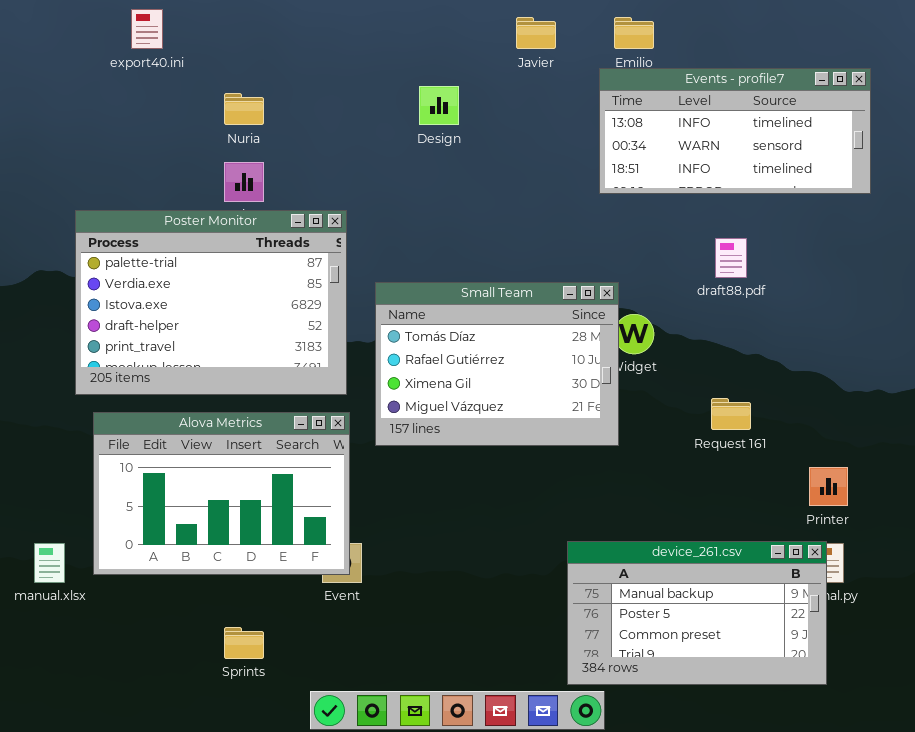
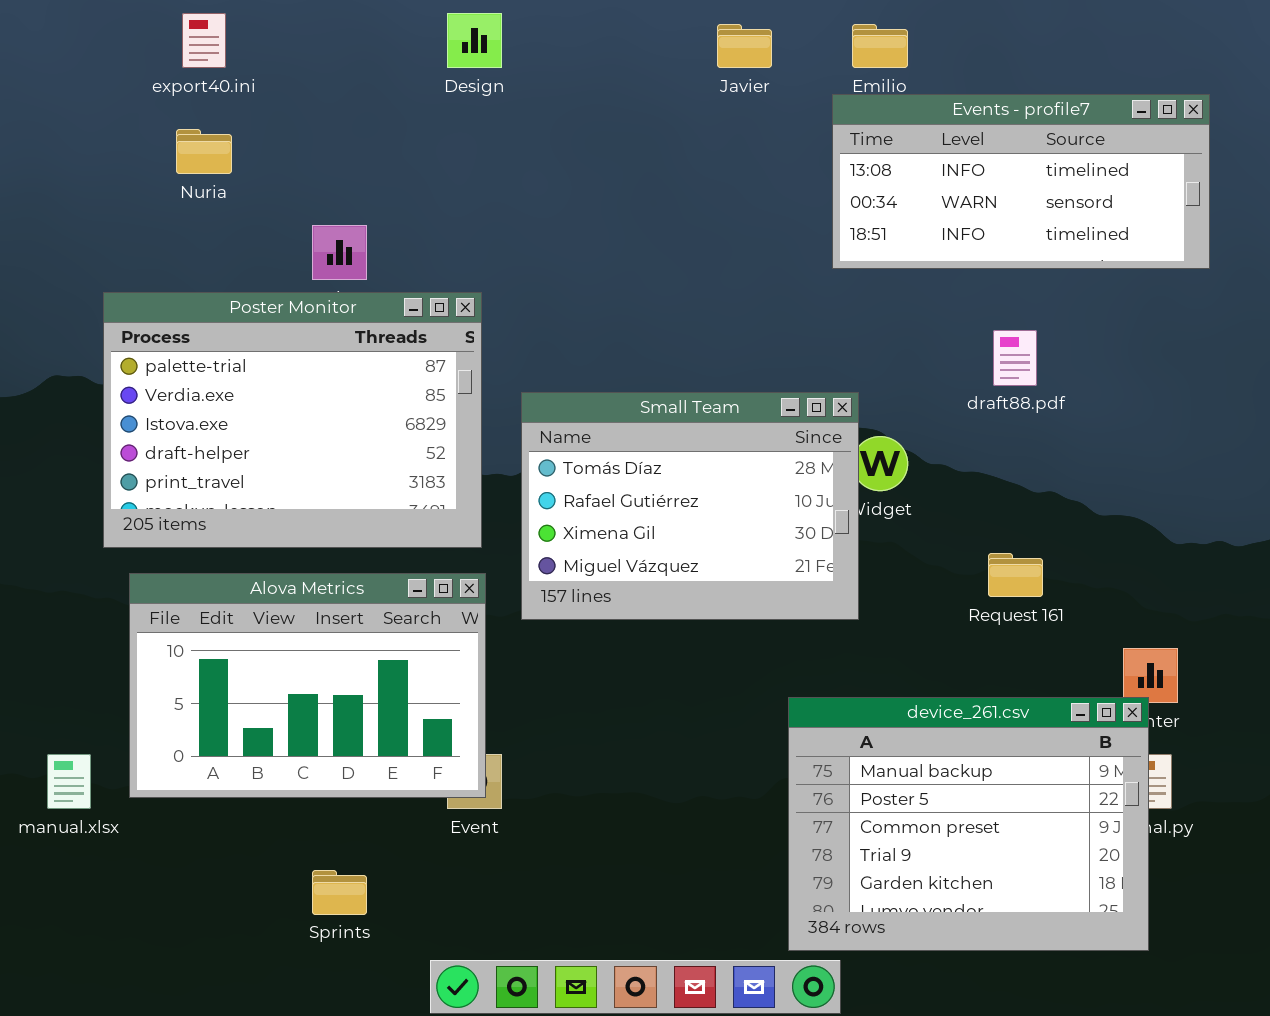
Design: [419,86,459,125] -> [447,13,502,68], moved
Nuria: [224,93,264,125] -> [176,129,232,174], moved
device_261.csv: [567,541,827,685] -> [788,697,1149,951], resized

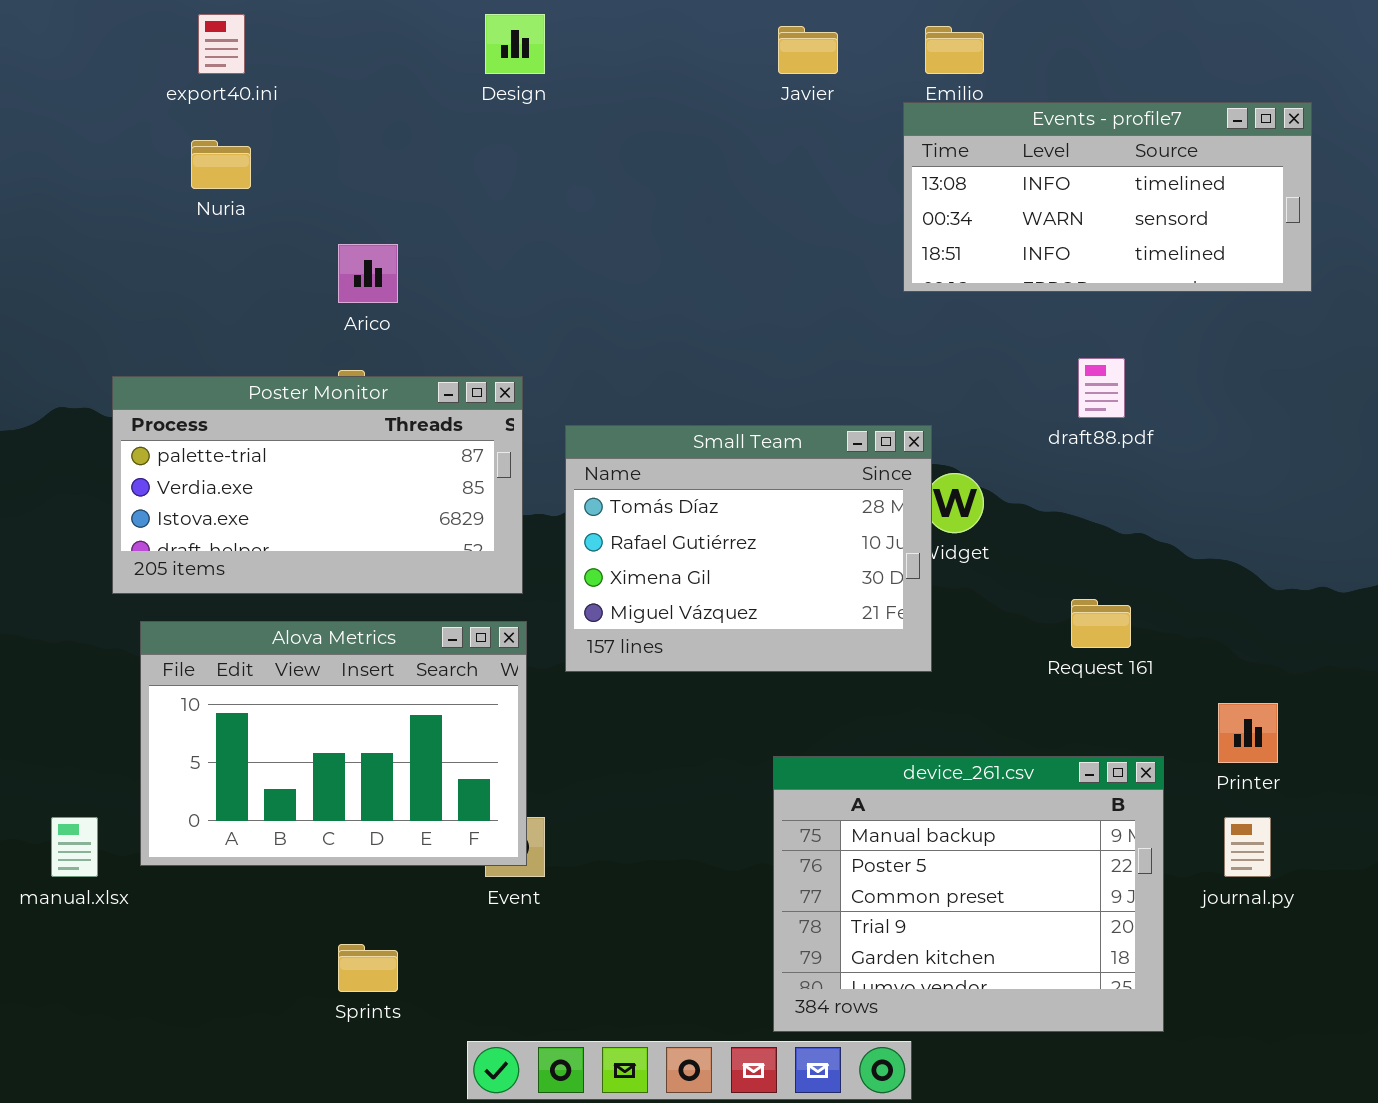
Poster Monitor: [103,292,482,548] -> [112,376,523,594], resized
device_261.csv: [788,697,1149,951] -> [773,756,1164,1032], moved

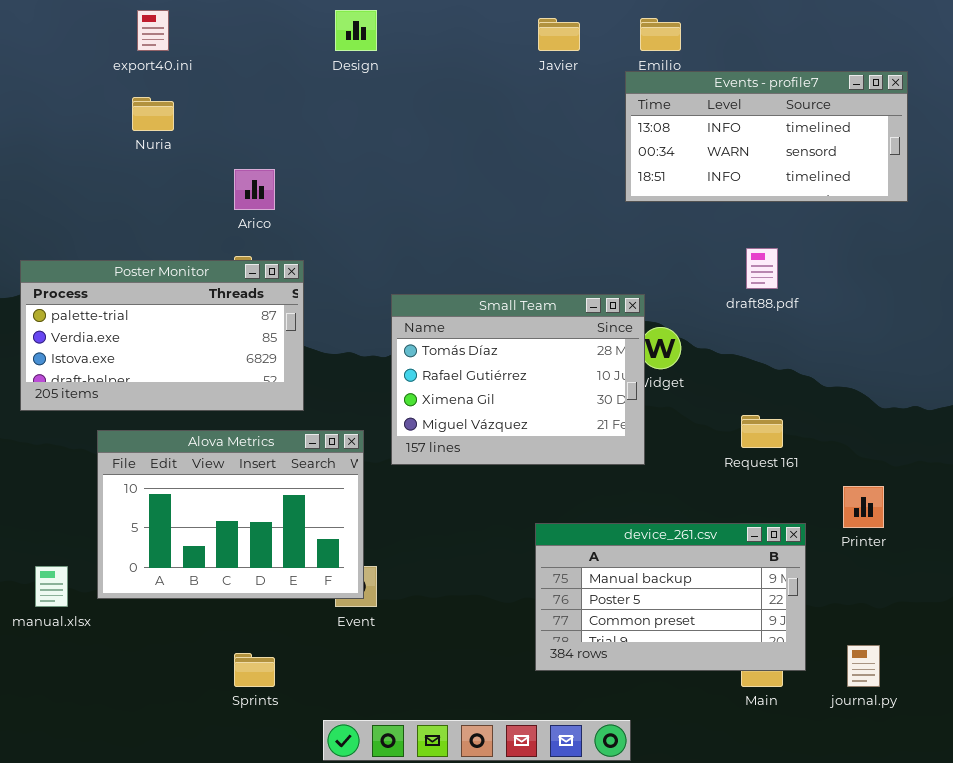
Poster Monitor: [112,376,523,594] -> [20,260,304,411], moved
device_261.csv: [773,756,1164,1032] -> [535,523,806,671], resized
journal.py: [1224,817,1271,877] -> [847,645,880,687], moved

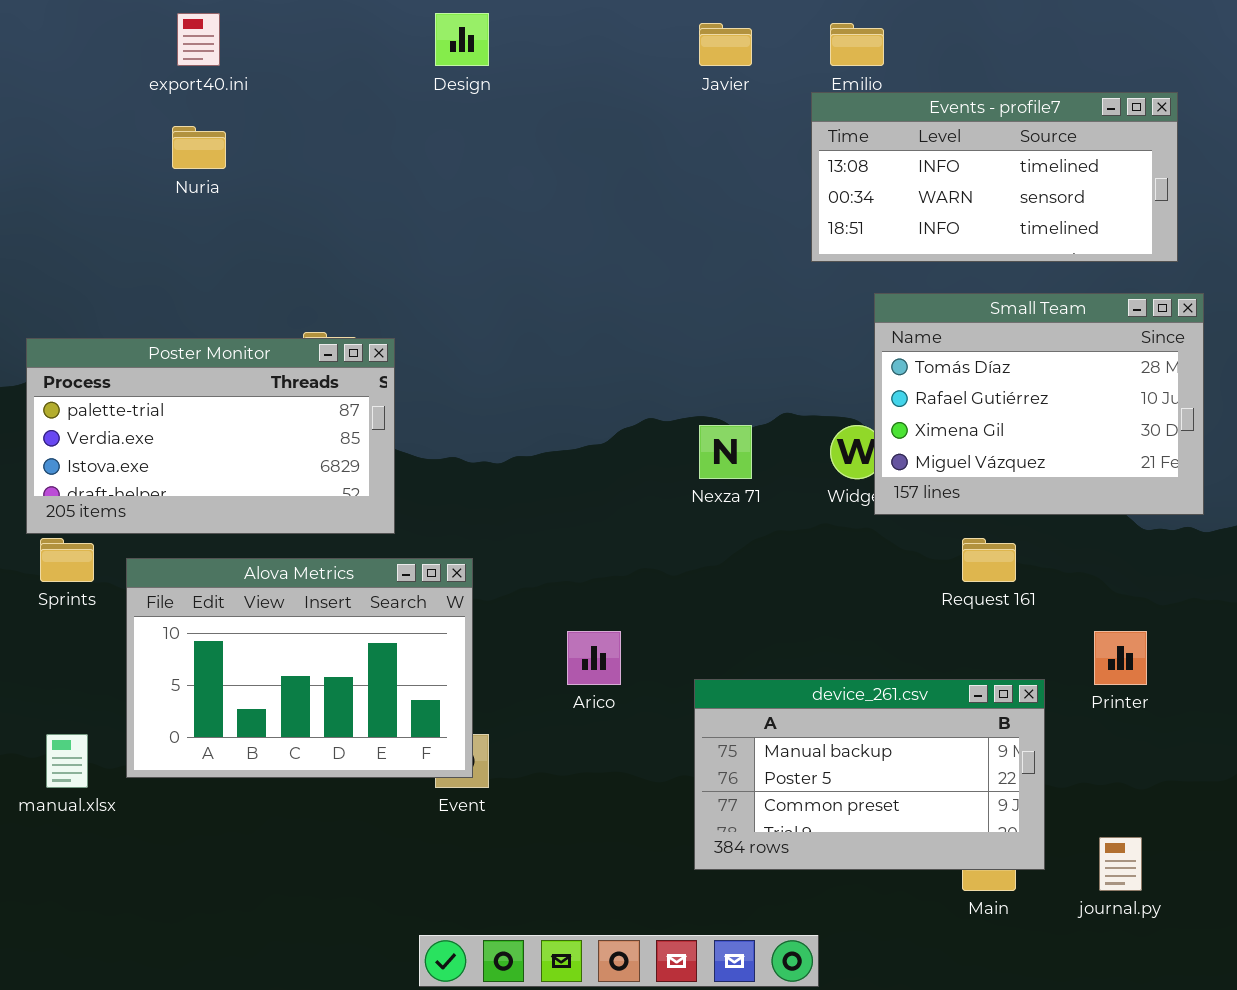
Arico: [234,169,275,210] -> [567,631,621,685], moved
Small Team: [391,294,645,465] -> [874,293,1204,515], moved
Sprints: [234,653,275,687] -> [40,538,94,582], moved

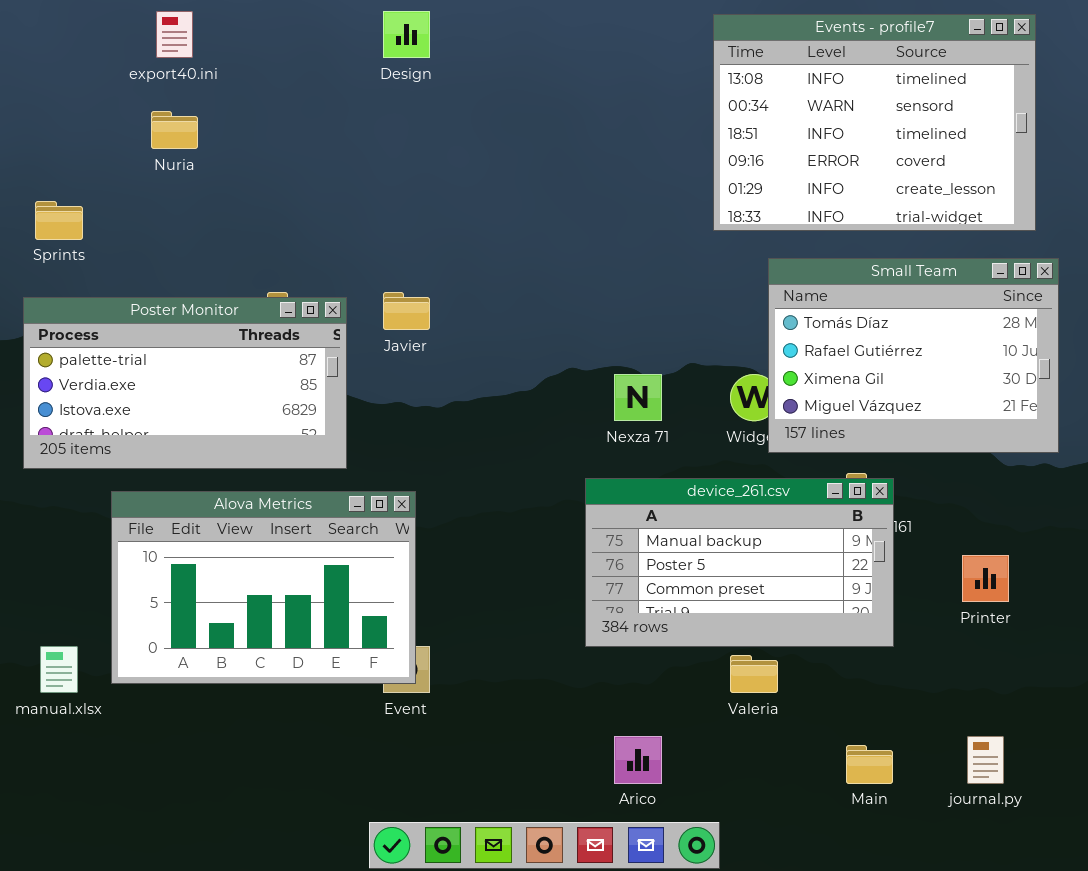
Javier: [699,23,752,66] -> [383,292,430,330], moved
Events - profile7: [811,92,1178,262] -> [713,14,1036,231], resized
Sprints: [40,538,94,582] -> [35,201,83,240], moved
Arico: [567,631,621,685] -> [614,736,662,784], moved
device_261.csv: [694,679,1045,870] -> [585,478,894,647], moved

